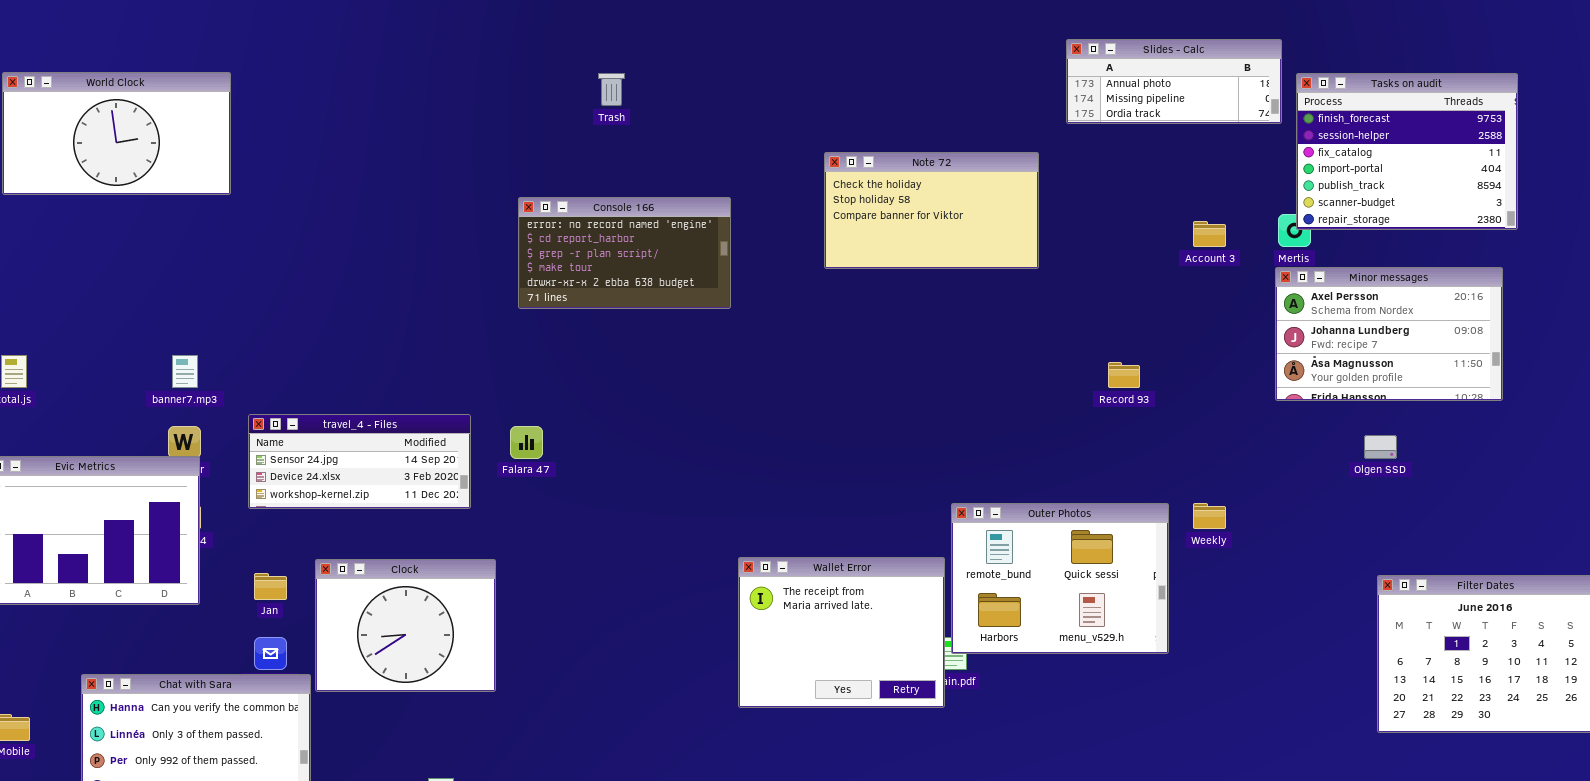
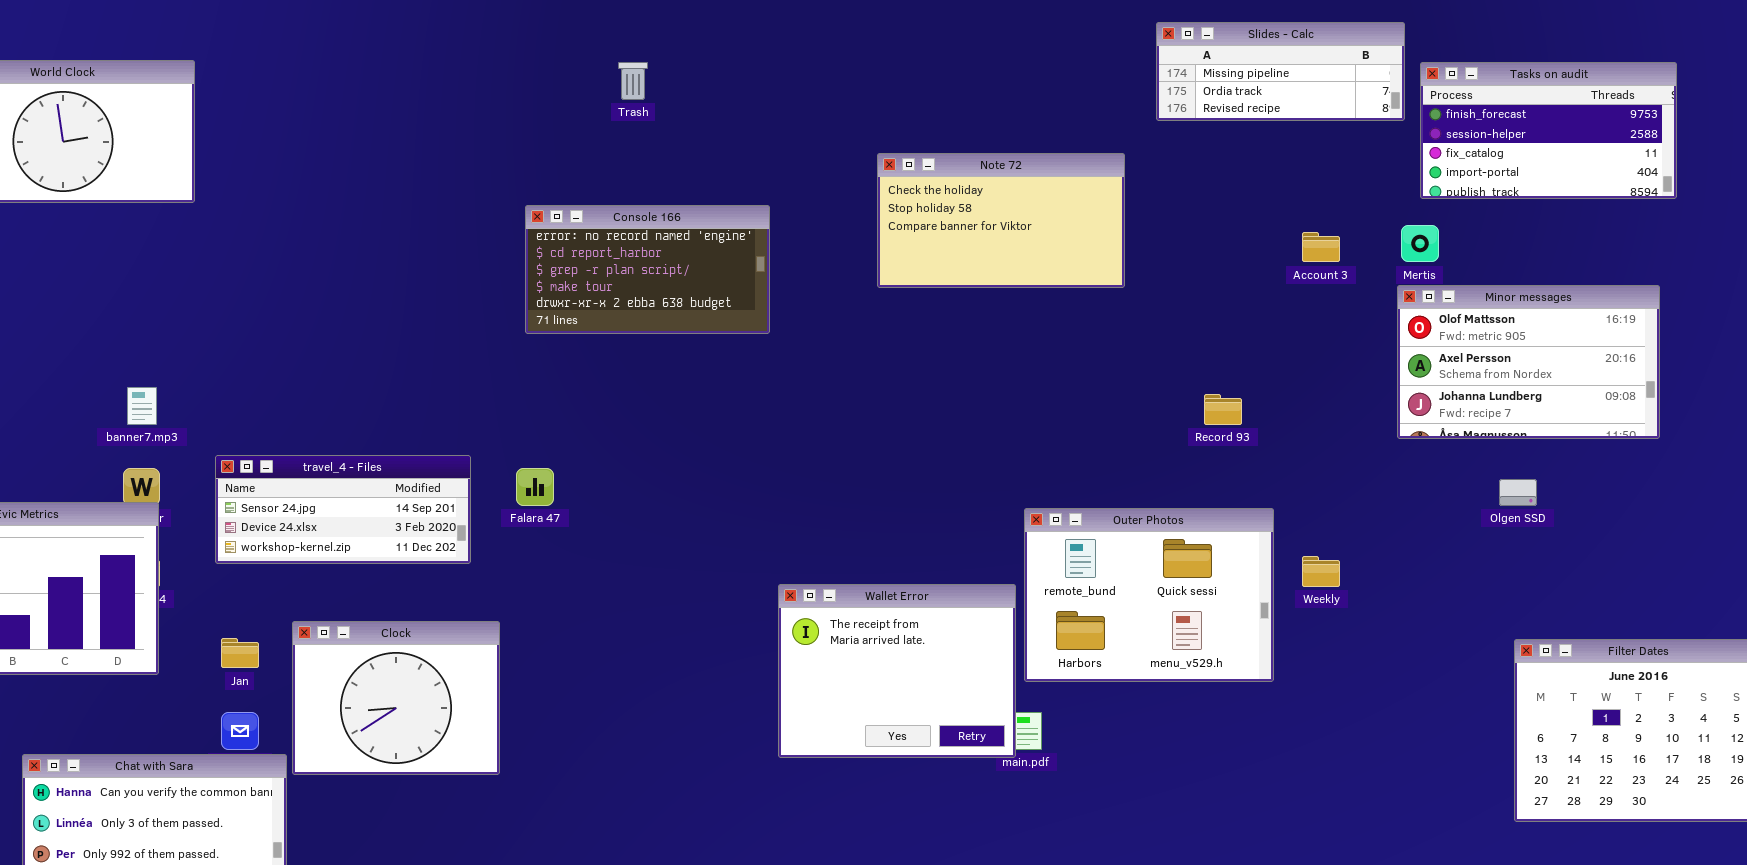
Slides - Calc: [1066,39,1282,124] -> [1156,22,1405,121], scrolled down 1 row
Tasks on audit: [1296,73,1518,230] -> [1420,62,1677,199], resized
Minor messages: [1275,267,1503,401] -> [1397,285,1660,439], scrolled up 1 row
Outer Photos: [951,503,1169,654] -> [1024,508,1274,682], moved
Wallet Error: [738,557,945,708] -> [778,584,1016,758], moved

